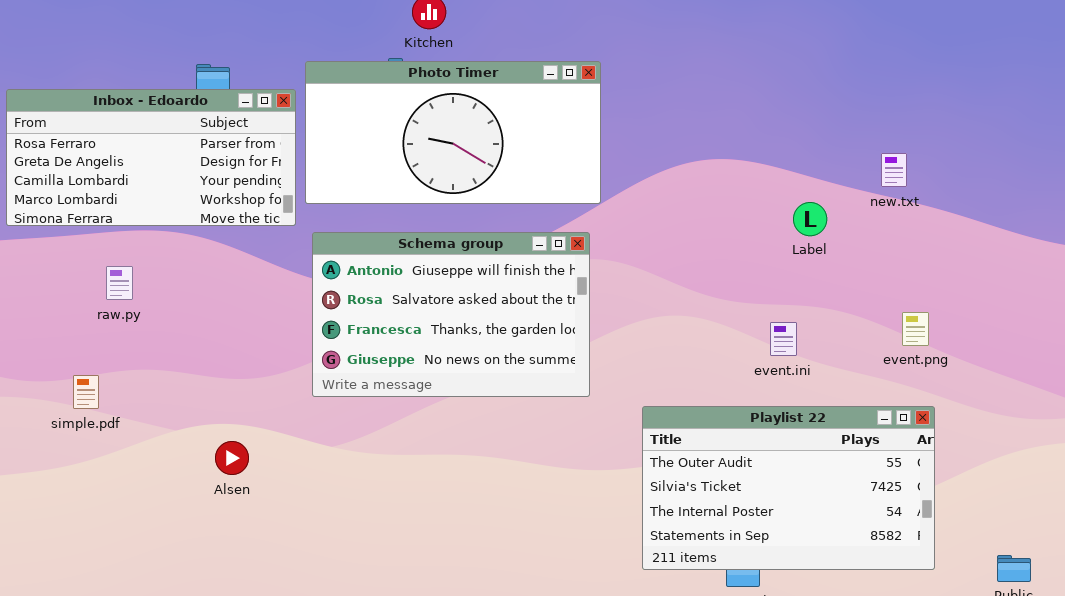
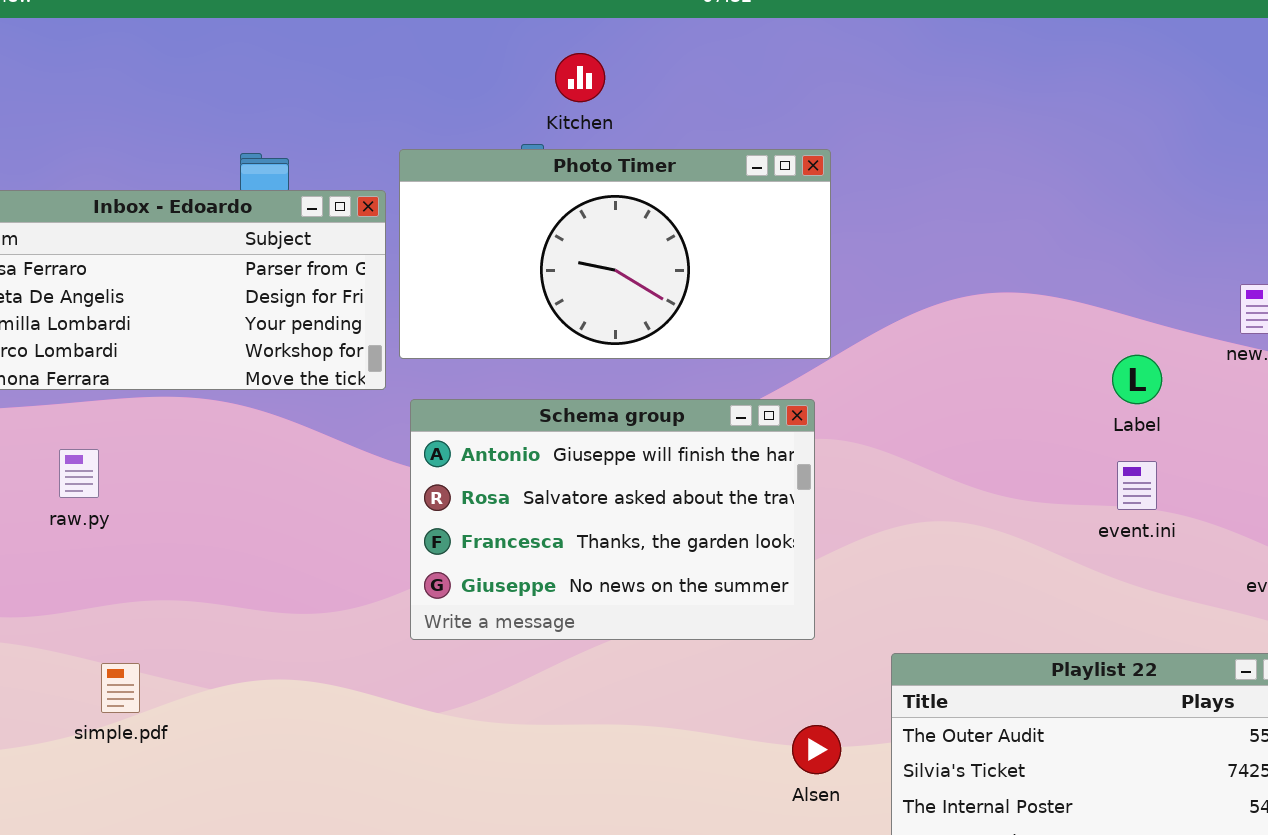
raw.py: [106,266,133,300] -> [59,449,99,498], moved
event.ini: [770,322,797,356] -> [1117,461,1157,510], moved
simple.pdf: [73,375,99,409] -> [101,663,140,713], moved
Alsen: [215,441,249,475] -> [792,725,841,774], moved

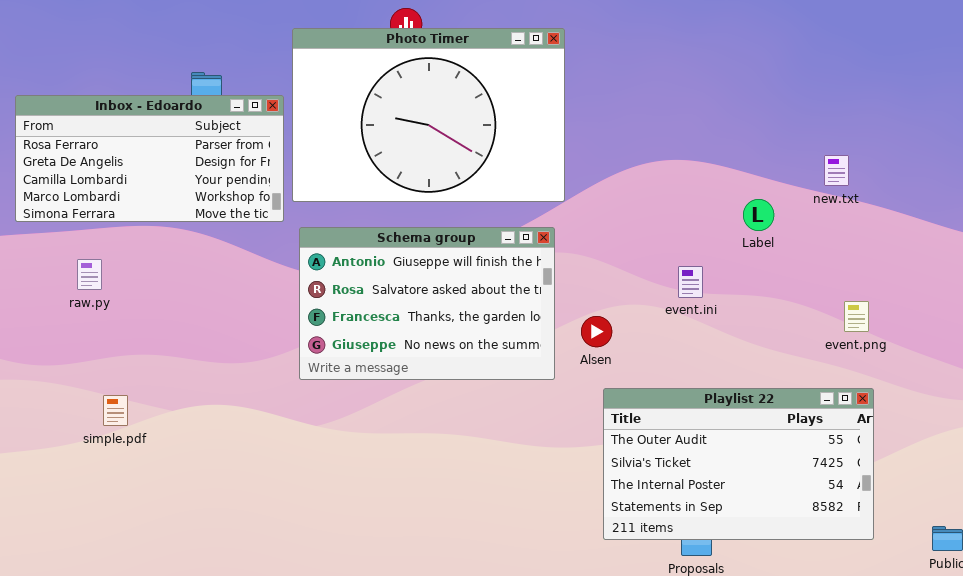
Photo Timer: [399,149,831,359] -> [292,28,565,202], resized
event.ini: [1117,461,1157,510] -> [678,266,703,298], moved
Alsen: [792,725,841,774] -> [581,316,612,347], moved

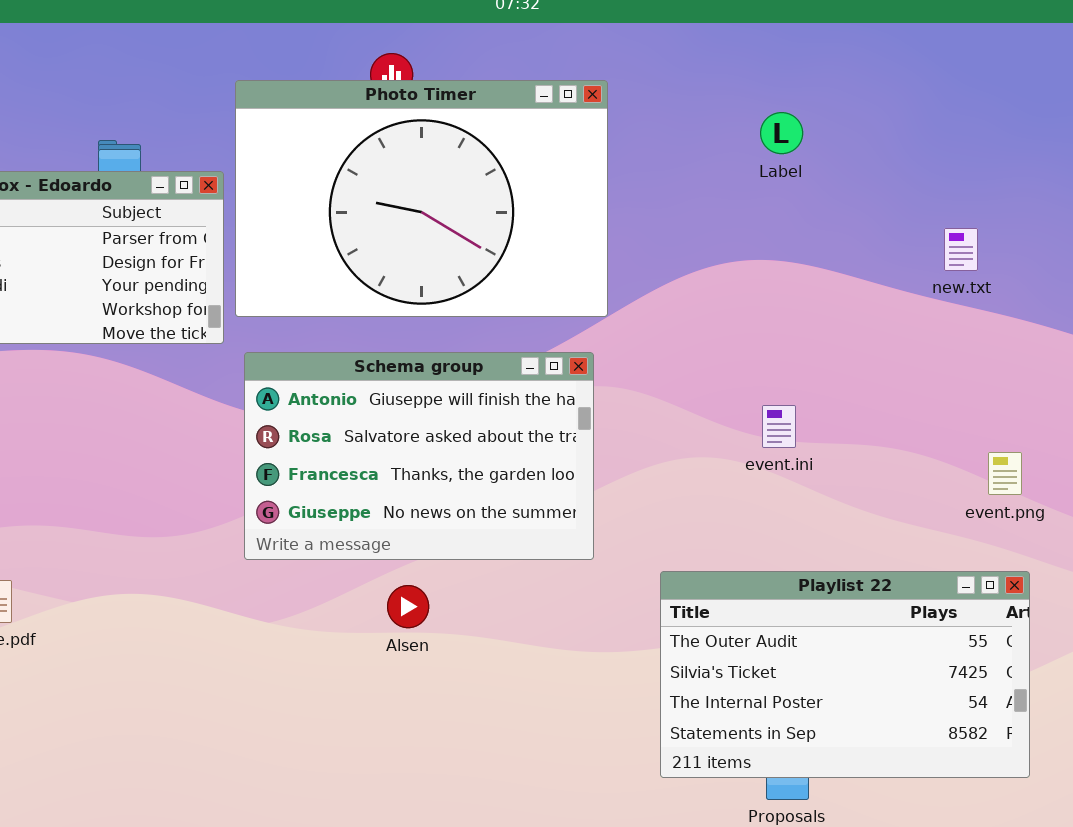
new.txt: [824,155,849,186] -> [944,228,978,271], moved
Label: [743,199,774,231] -> [760,112,803,154], moved
Alsen: [581,316,612,347] -> [387,585,429,628], moved

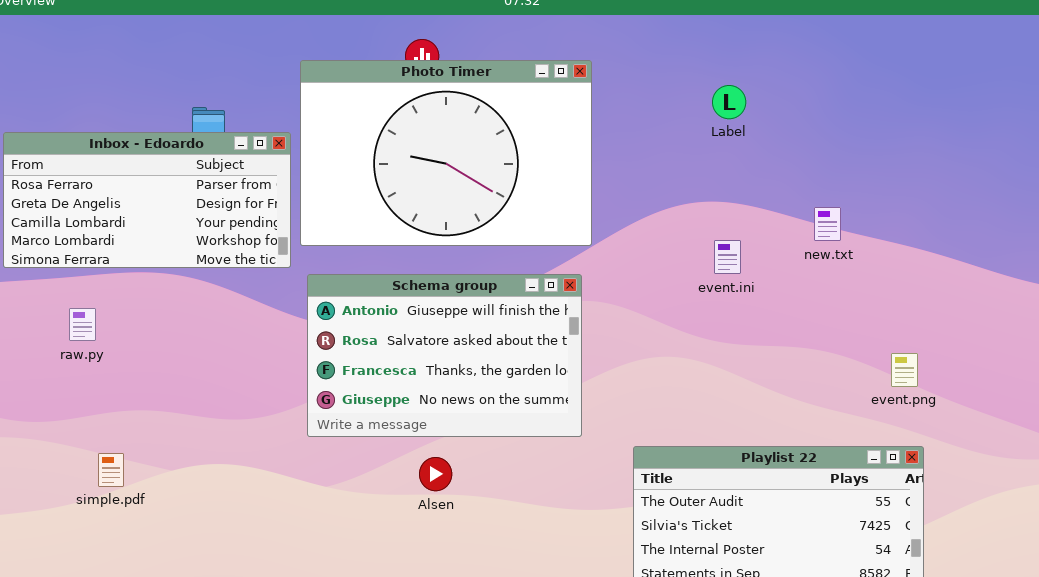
new.txt: [944,228,978,271] -> [814,207,841,241], moved
event.ini: [762,405,796,448] -> [714,240,741,274], moved

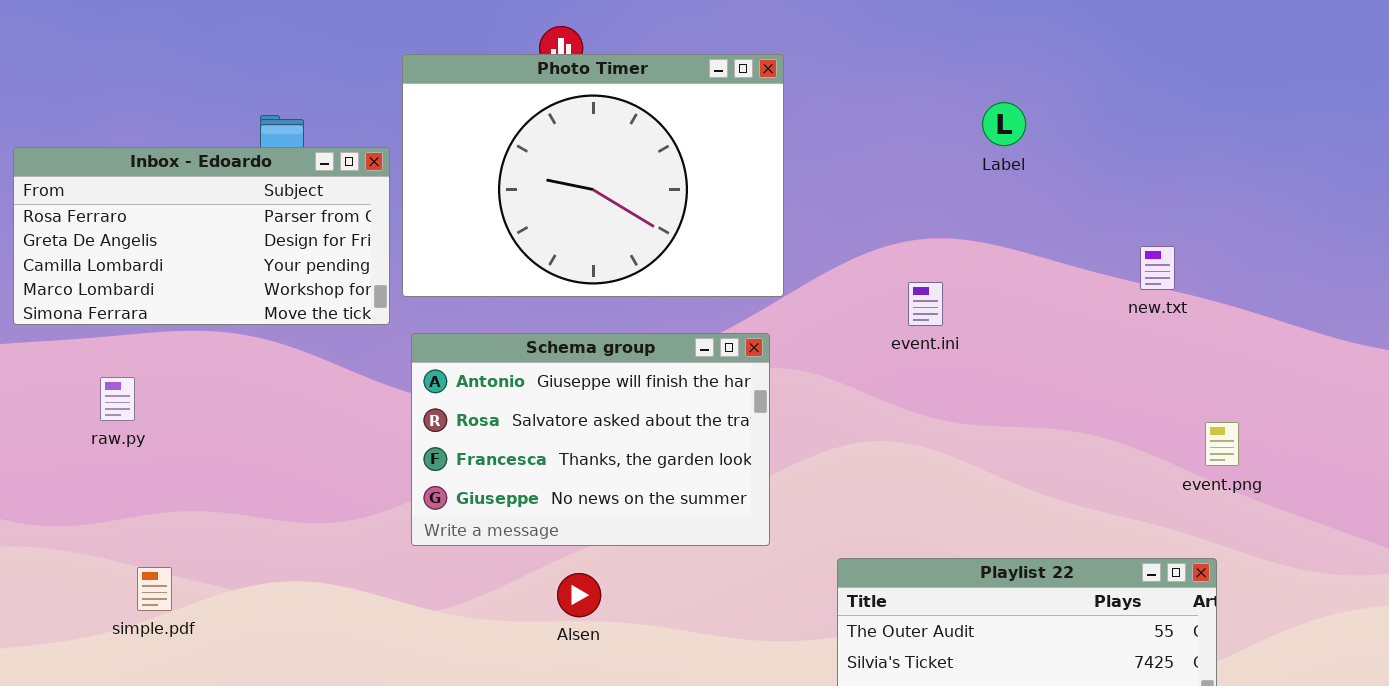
Label: [712,85,746,119] -> [982,102,1026,146], moved
new.txt: [814,207,841,241] -> [1140,246,1175,290], moved
event.ini: [714,240,741,274] -> [908,282,943,326], moved
event.png: [891,353,918,387] -> [1205,422,1239,466], moved

